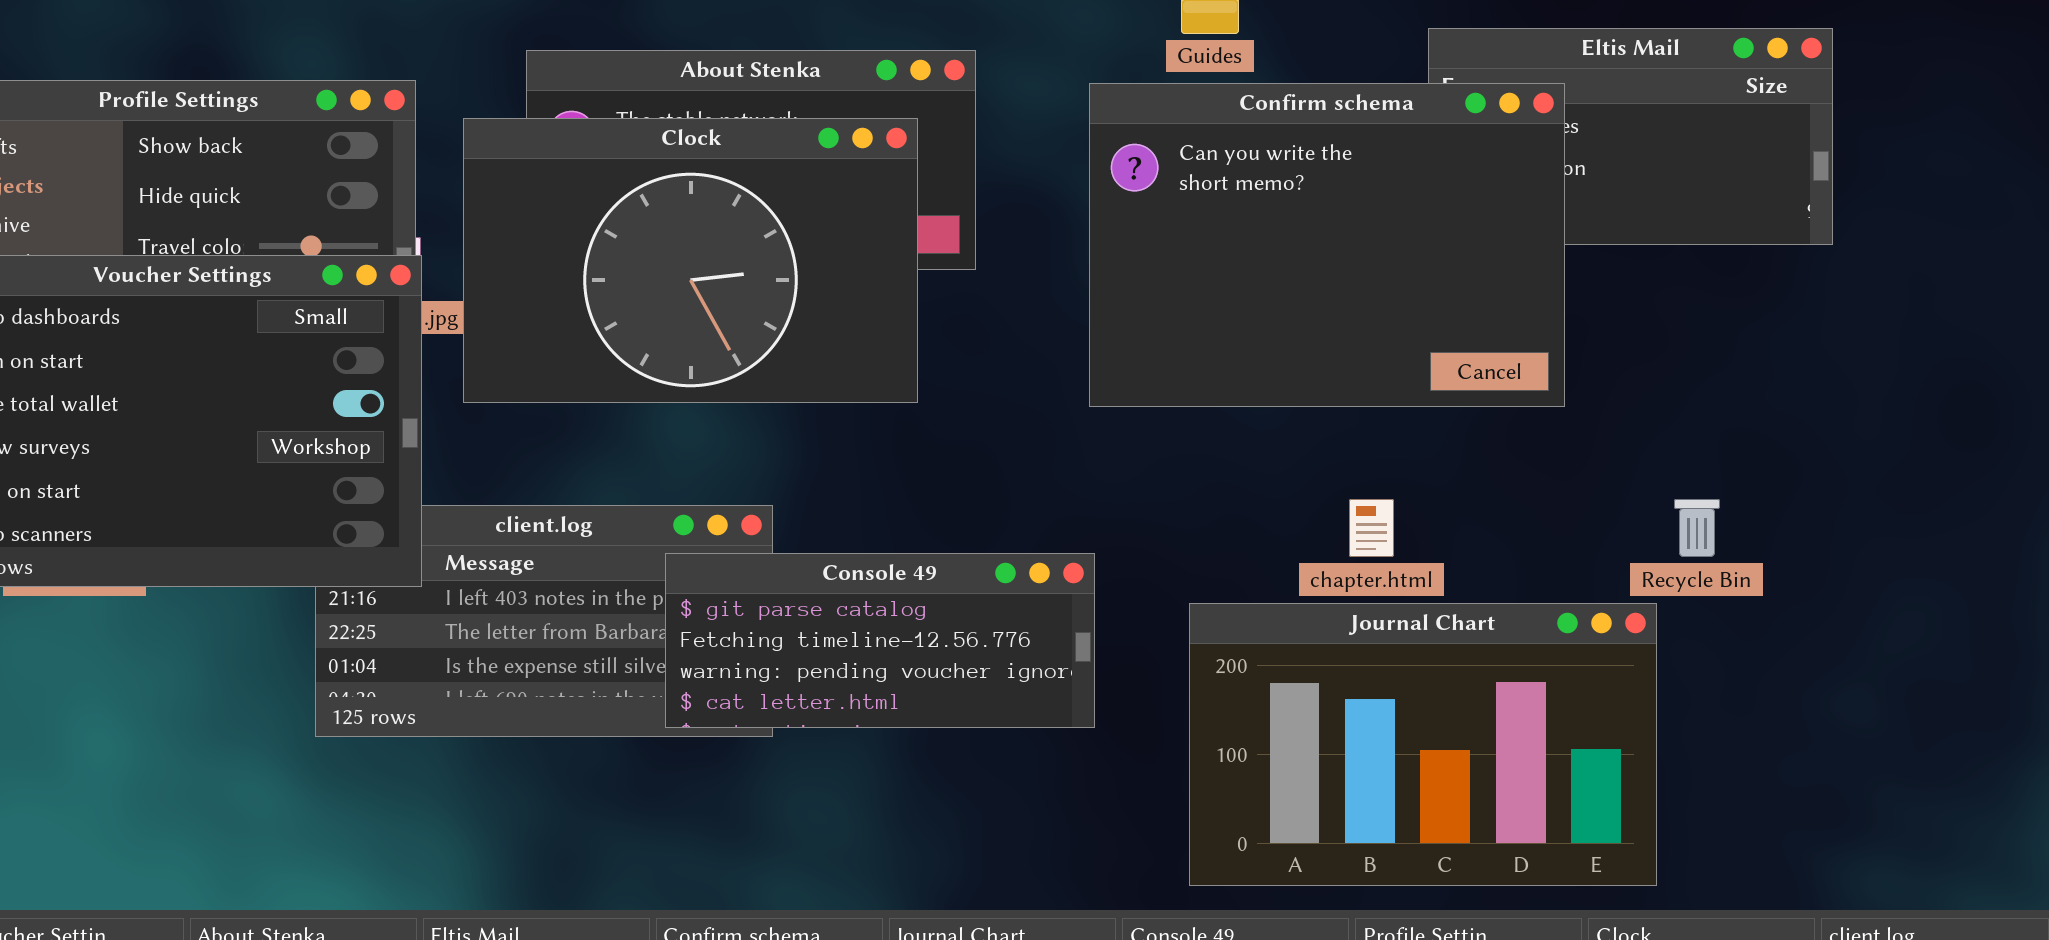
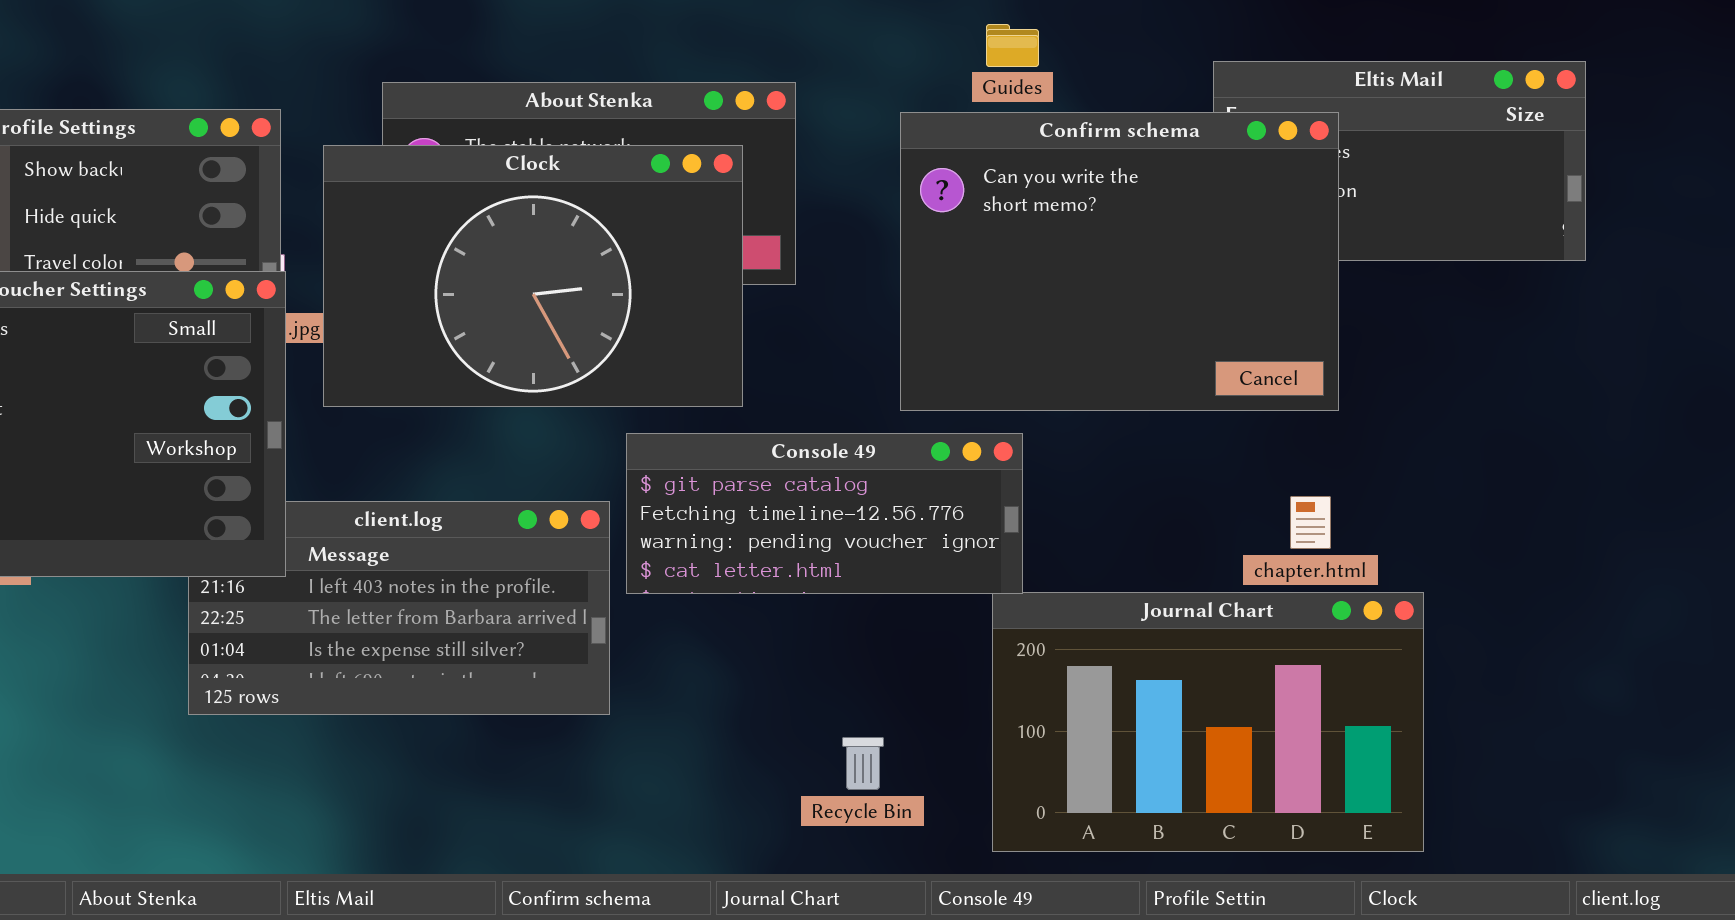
chapter.html: [1349,499,1394,557] -> [1290,496,1331,549], moved
Recycle Bin: [1674,499,1720,557] -> [842,737,884,790], moved
Console 49: [665,553,1095,728] -> [626,433,1023,594], moved

